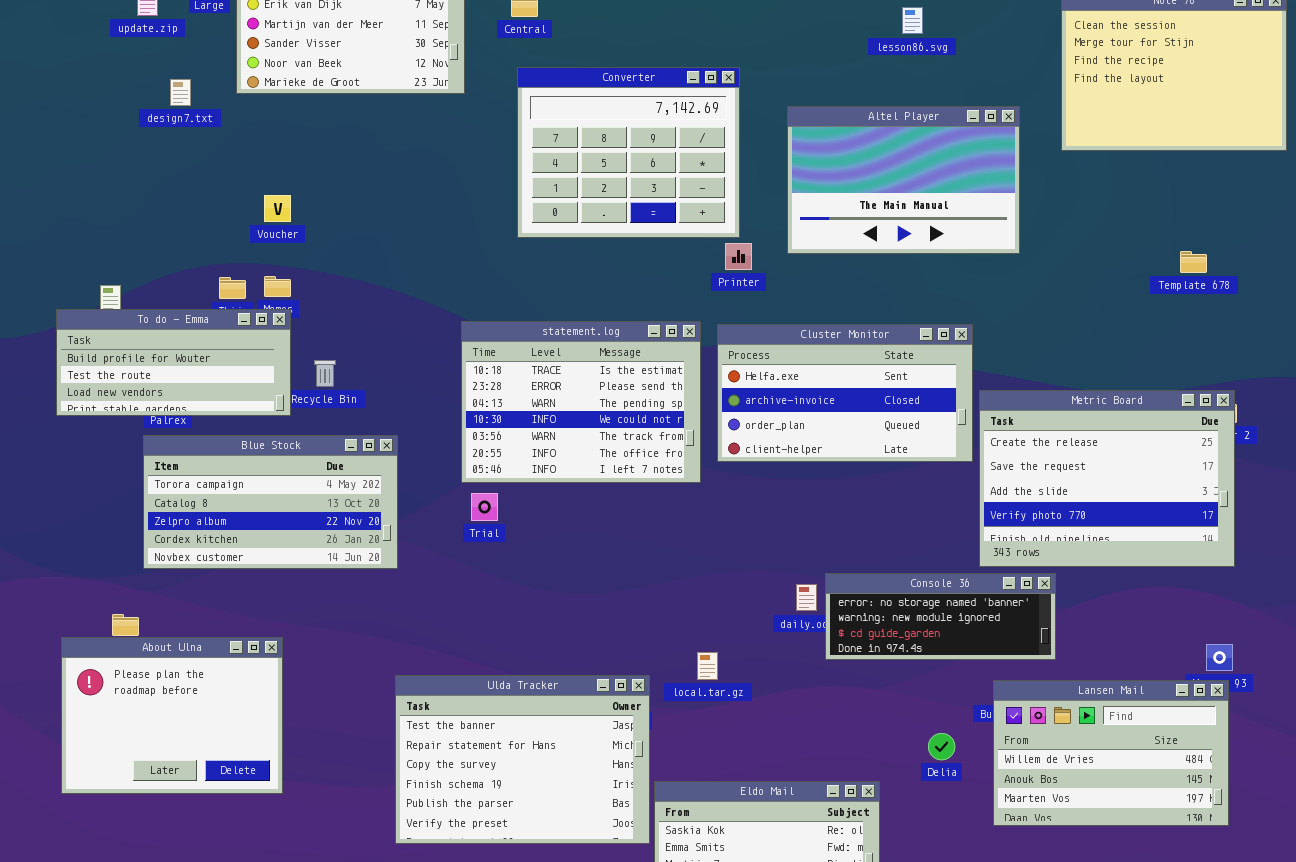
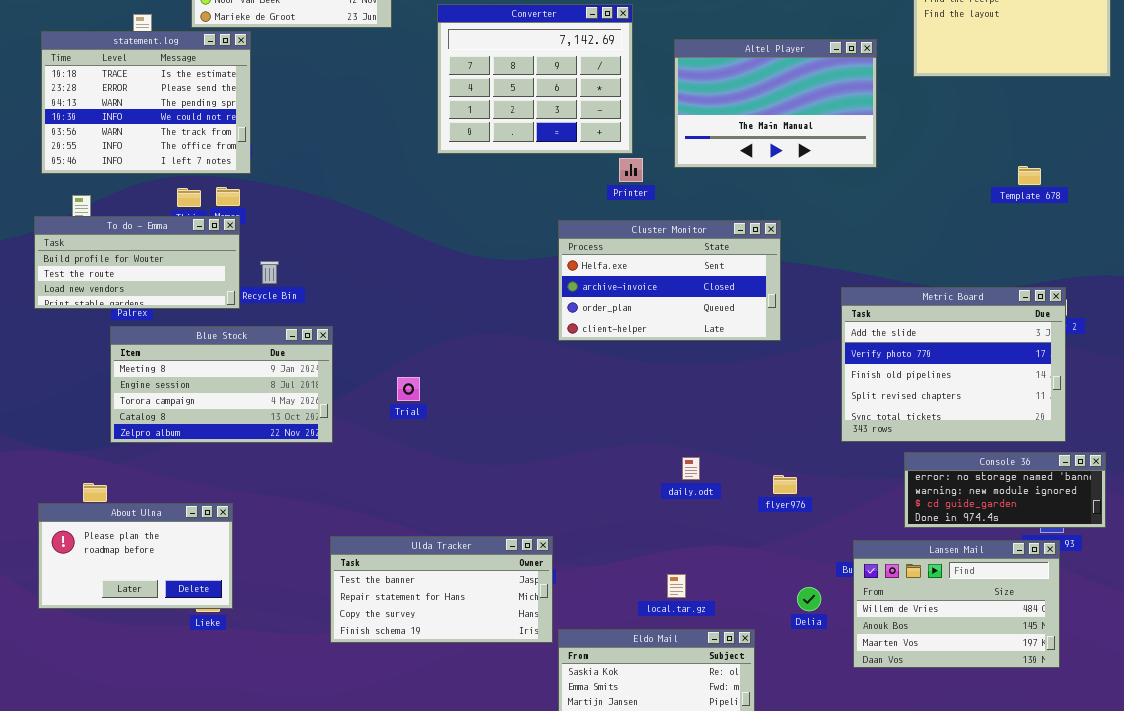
statement.log: [461,321,701,483] -> [41,31,251,174], moved
Cluster Monitor: [717,324,973,462] -> [558,220,781,341], moved
Metric Board: [979,390,1235,567] -> [841,287,1066,442], scrolled down 2 rows
Blue Stock: [143,435,398,569] -> [110,326,333,443], scrolled up 2 rows
Console 36: [825,573,1056,660] -> [904,452,1106,528], moved
About Ulna: [61,637,283,794] -> [38,503,233,609], resized
local.tar.gz: [697,652,718,680] -> [667,574,686,598], moved
Ulda Tracker: [395,675,650,844] -> [330,536,553,643], resized

